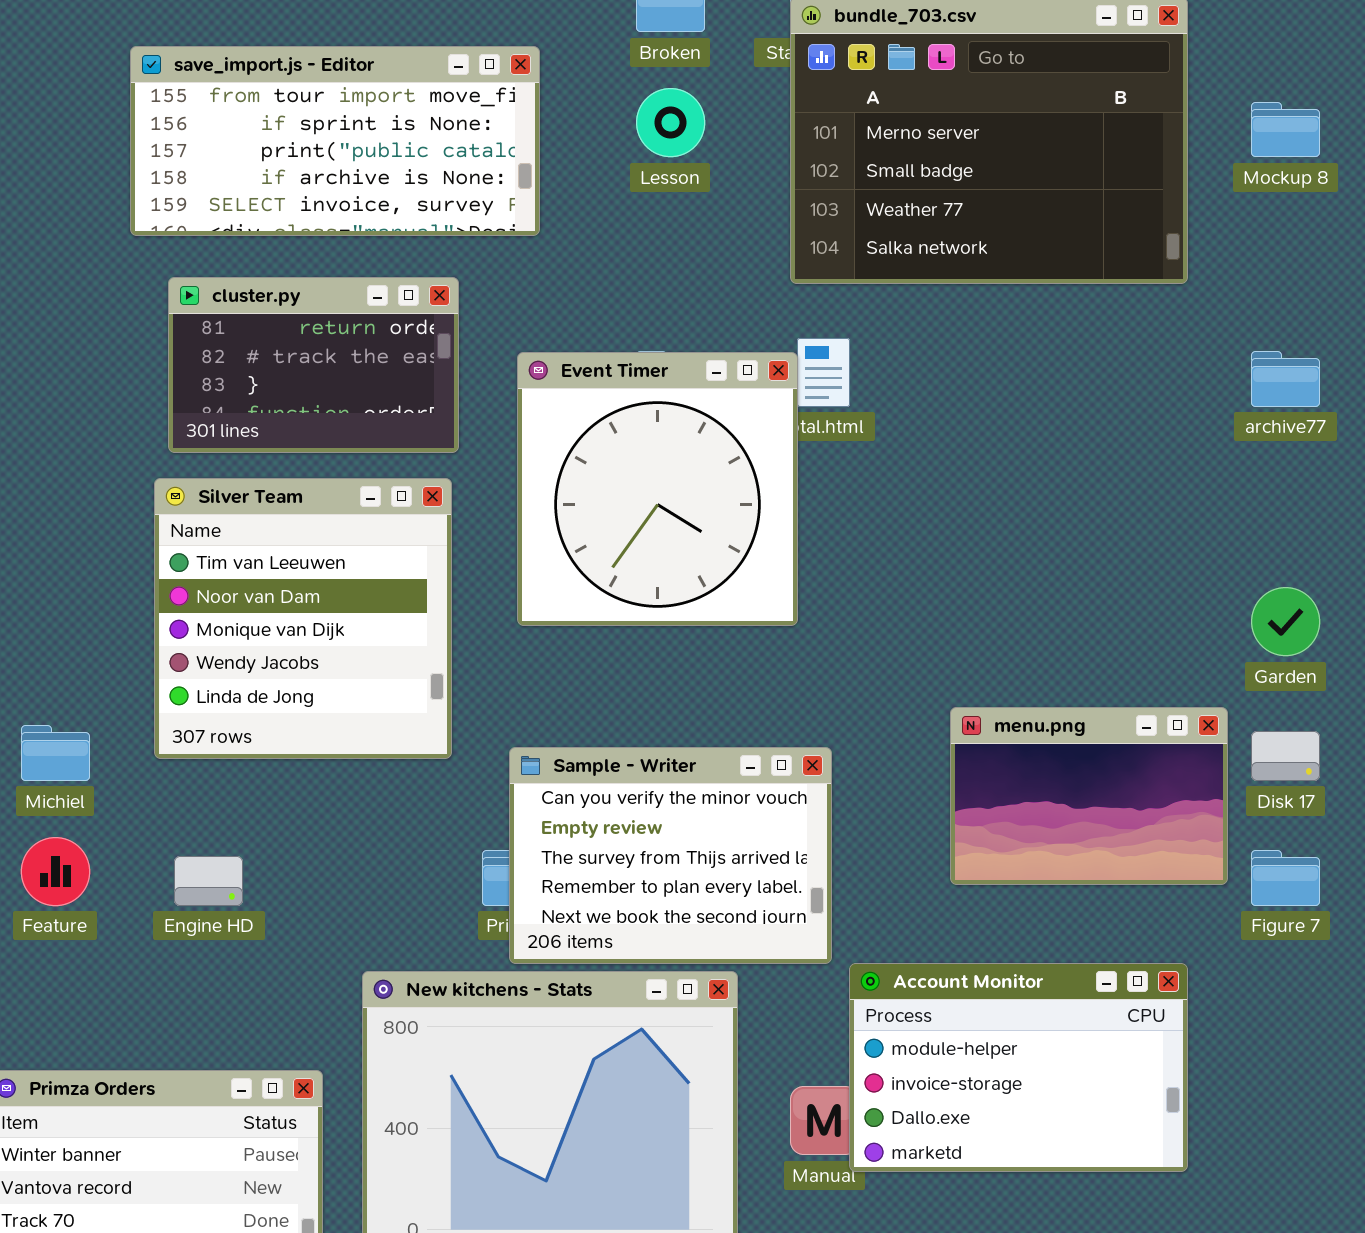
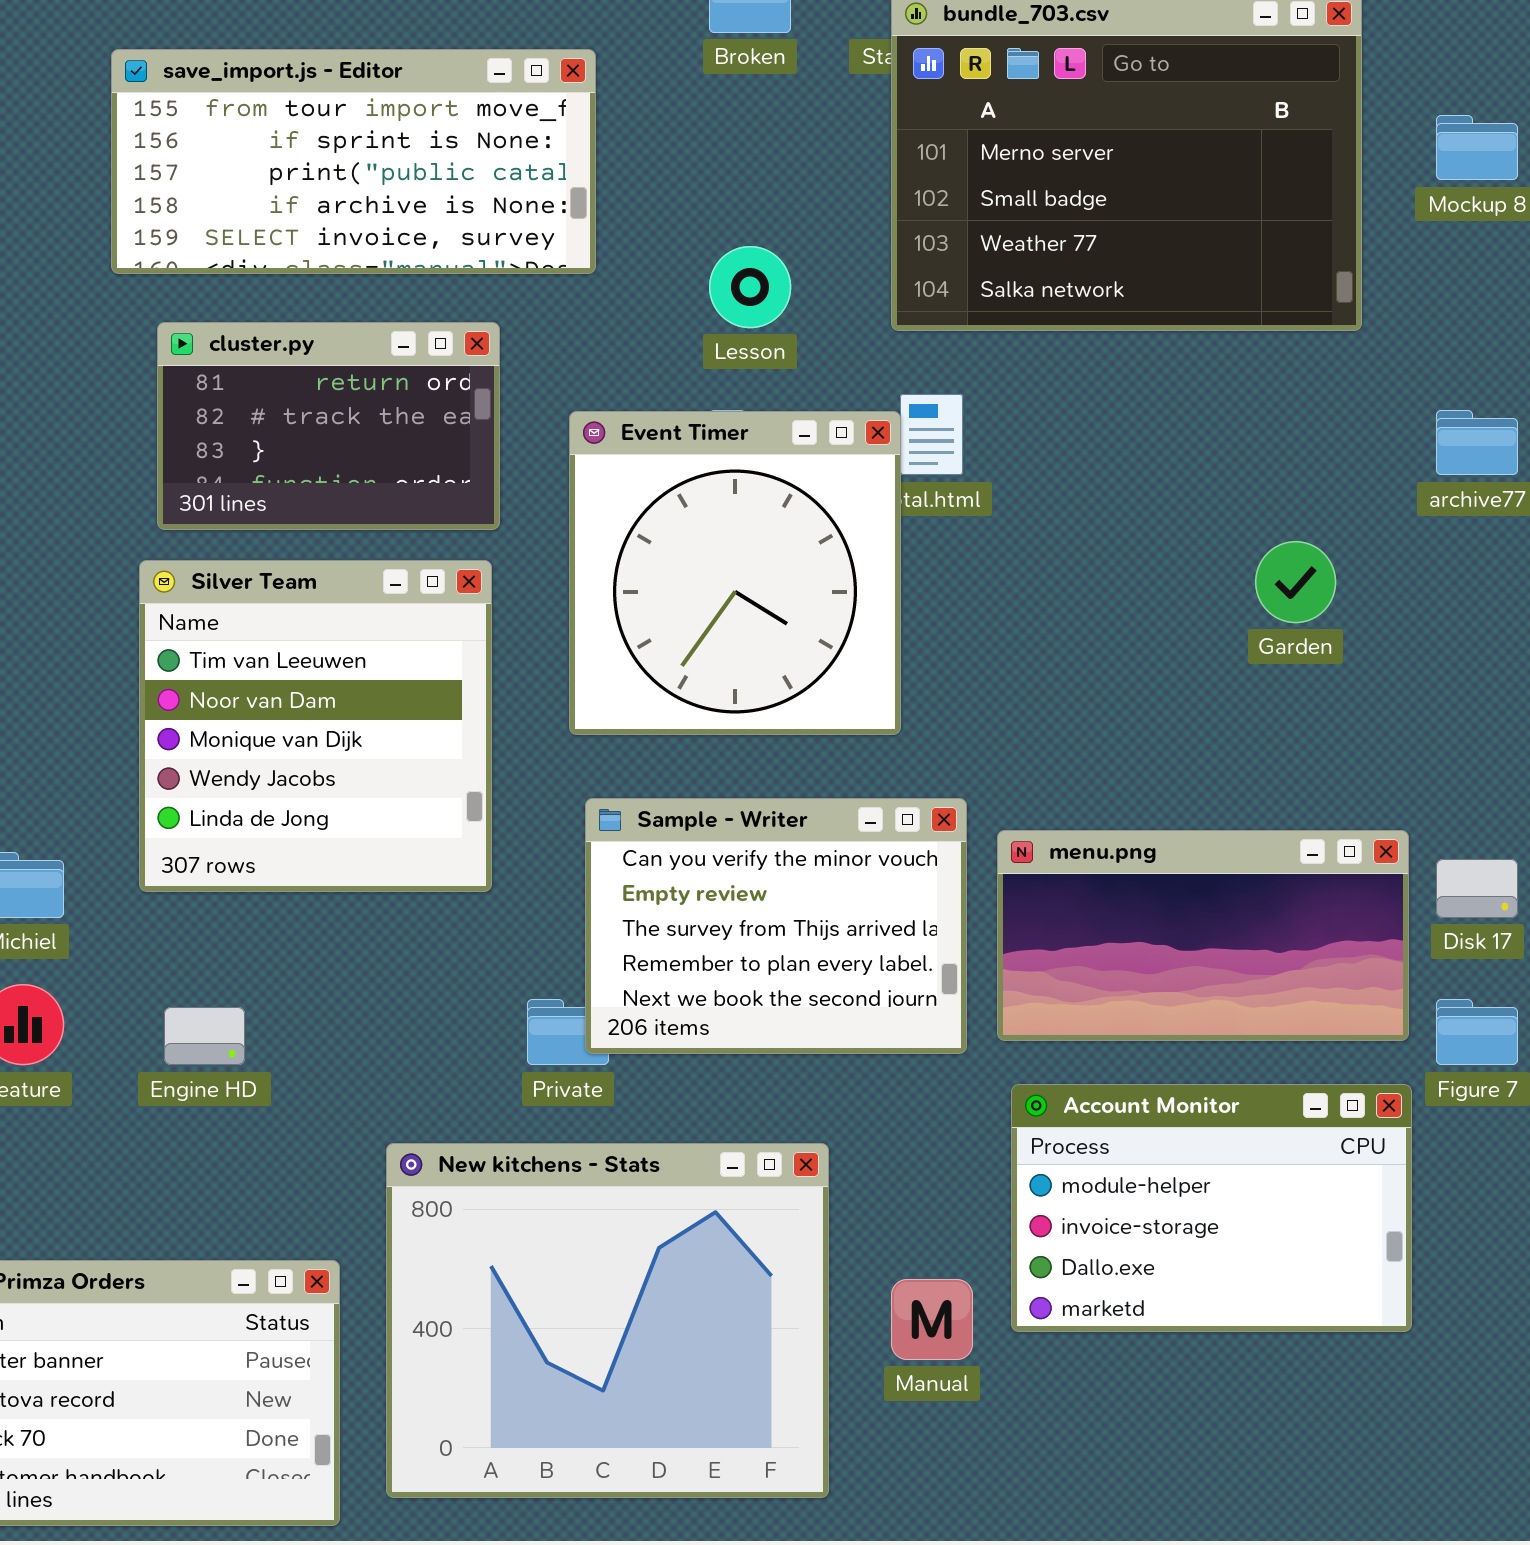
Lesson: [636,88,705,157] -> [709,246,791,328], moved
Garden: [1251,587,1320,656] -> [1255,541,1336,623], moved
menu.png: [950,707,1228,885] -> [997,830,1409,1041], resized
Sample - Writer: [509,747,832,964] -> [585,798,967,1054], moved
Account Monitor: [849,963,1188,1172] -> [1011,1084,1412,1332], moved

